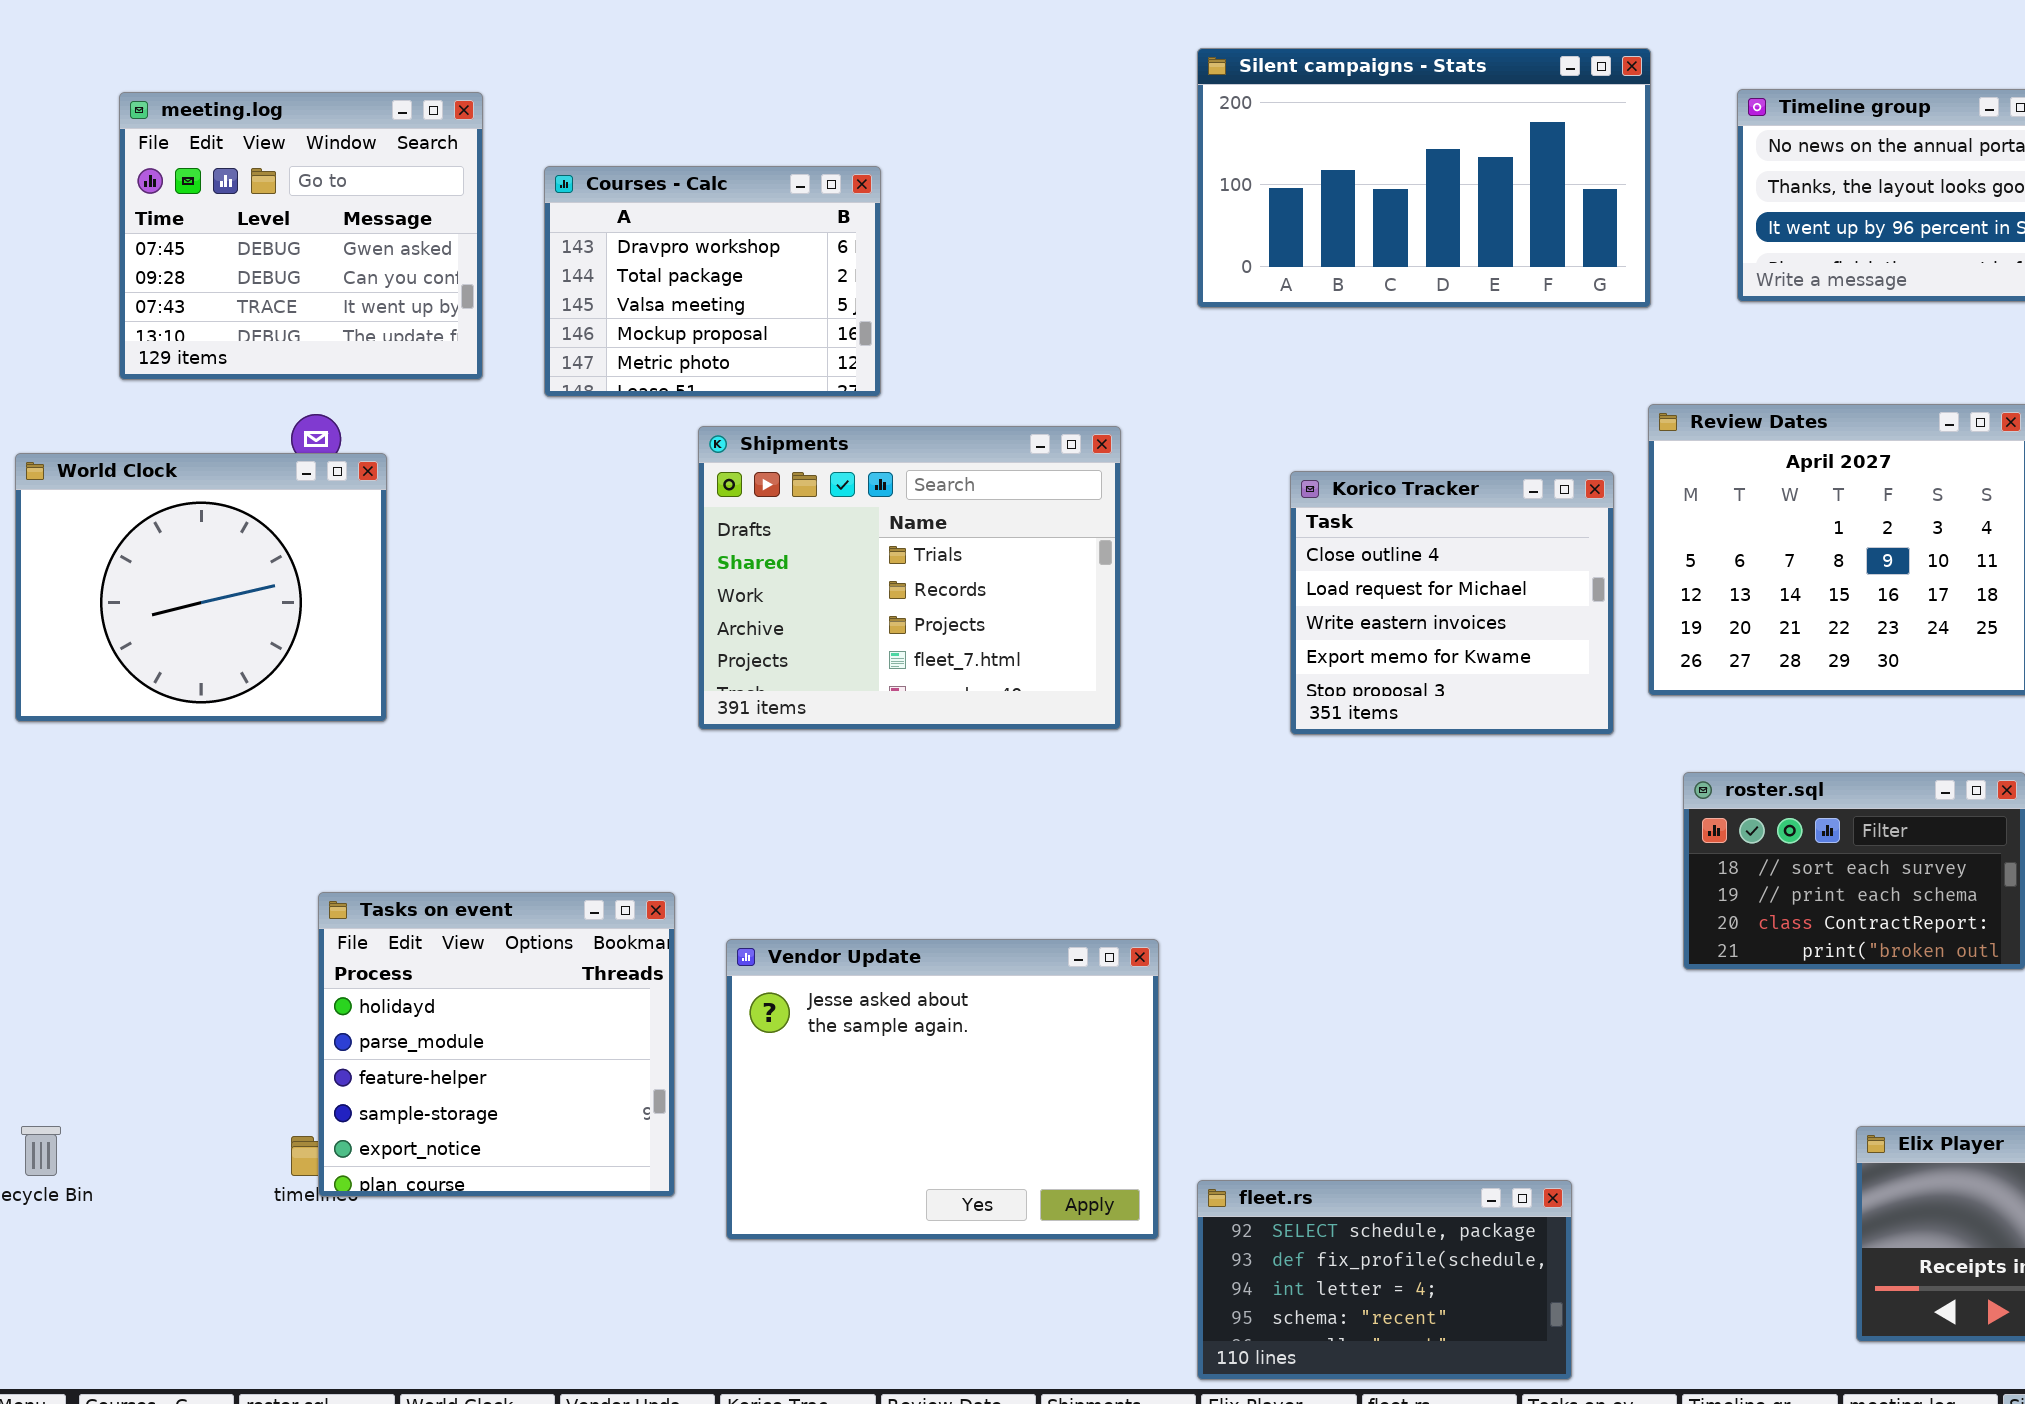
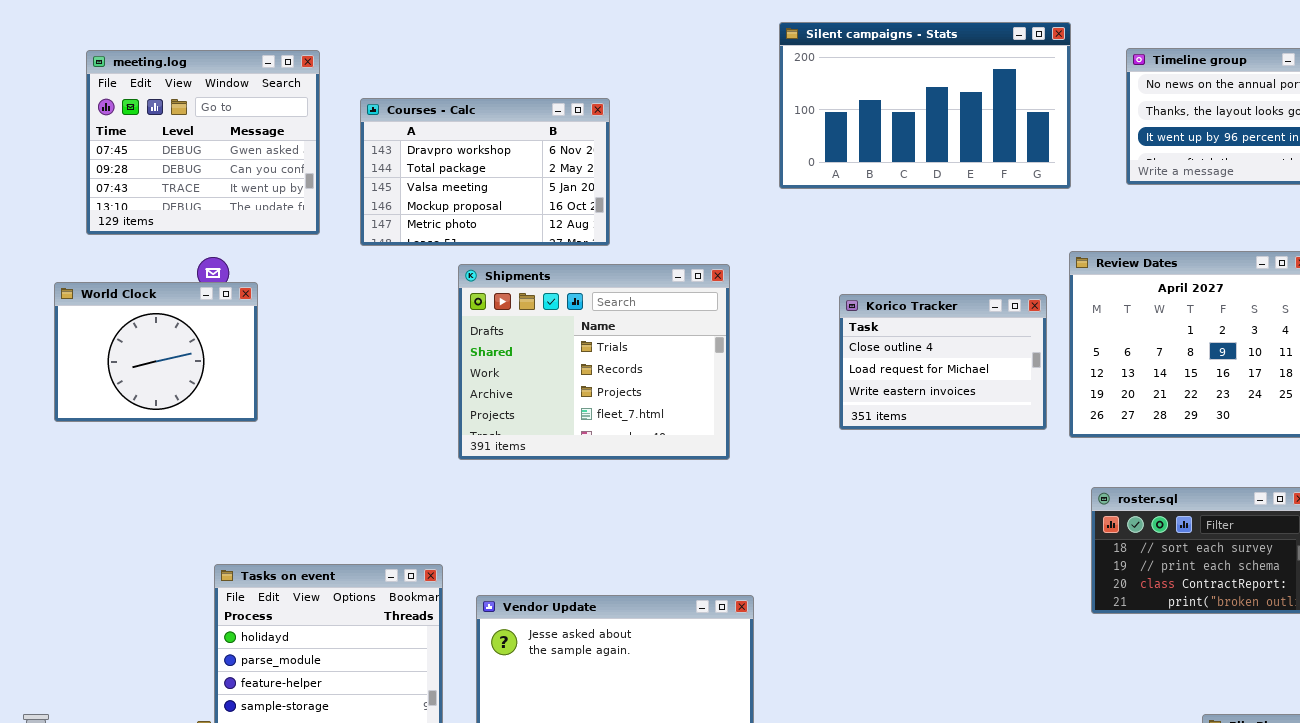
Courses - Calc: [544,166,881,397] -> [360,98,610,246], resized
World Clock: [15,453,387,722] -> [54,282,258,422], resized
Korico Tracker: [1290,471,1614,735] -> [839,294,1047,430], resized

